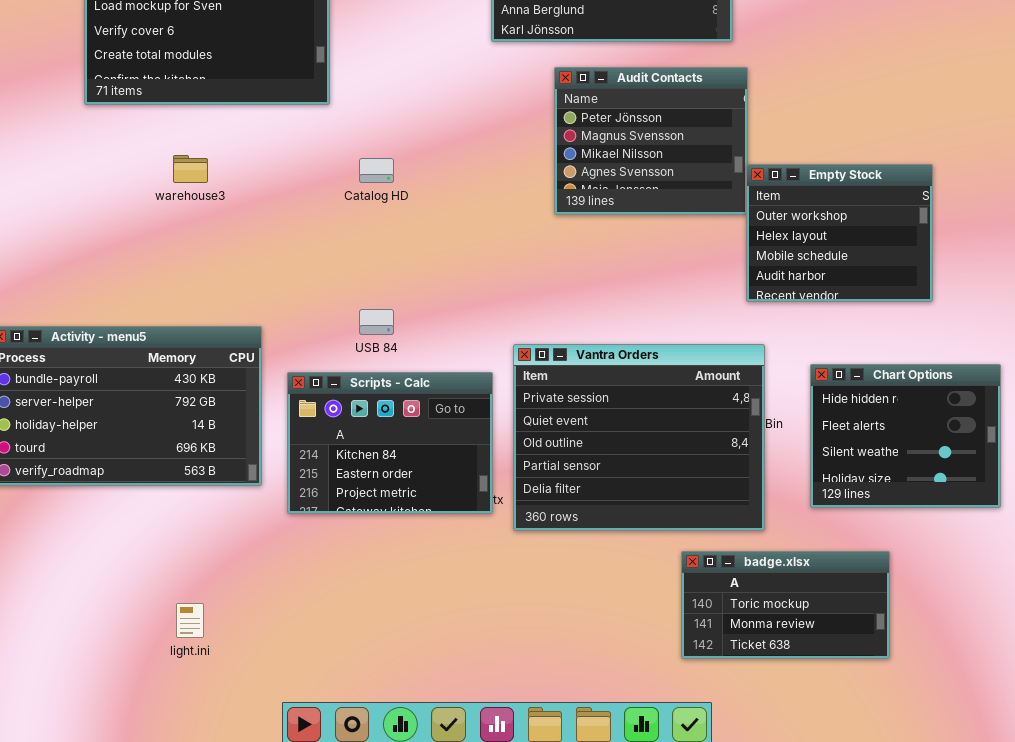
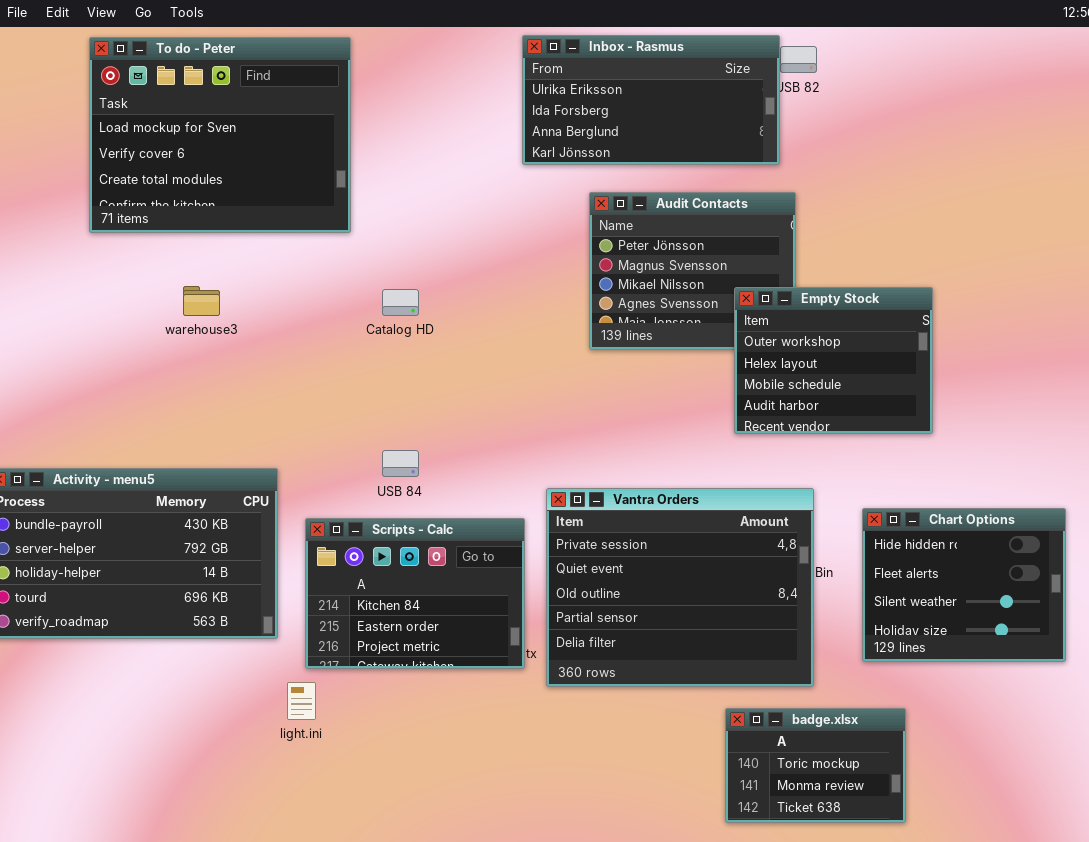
Empty Stock: [746,164,933,302] -> [734,287,933,434], moved
badge.xlsx: [681,551,890,659] -> [725,708,906,823], resized
light.ini: [176,603,204,638] -> [287,682,316,720], moved

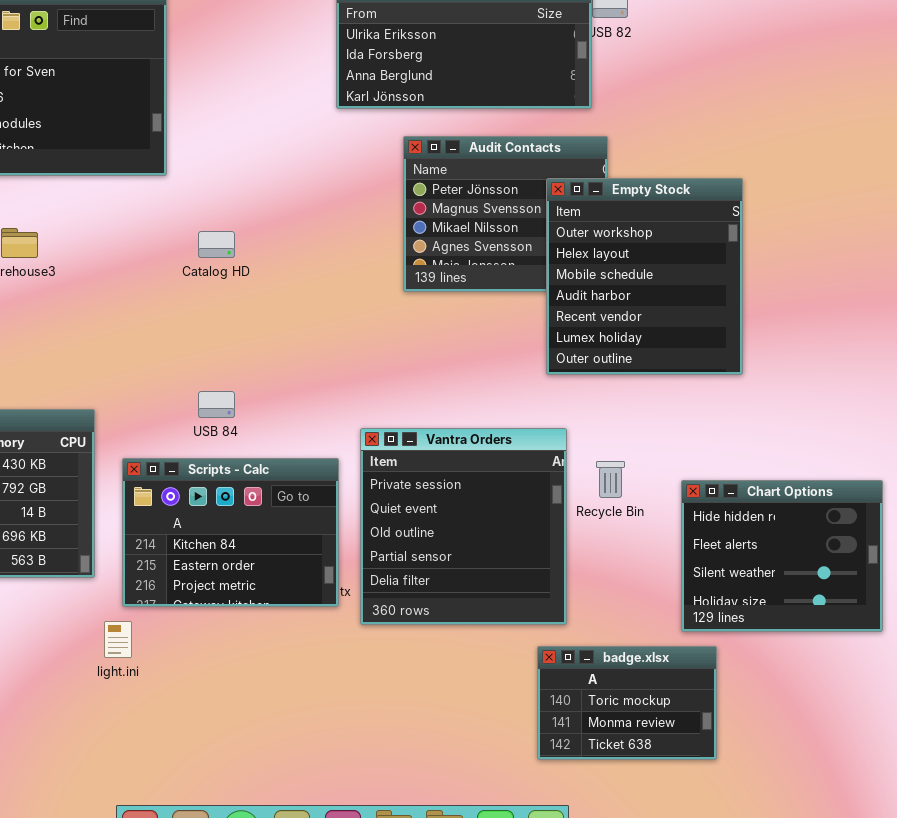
Empty Stock: [734,287,933,434] -> [546,178,743,375], resized
Vantra Orders: [546,488,814,687] -> [360,428,567,625], resized
Chart Options: [862,508,1066,662] -> [681,480,883,632], moved

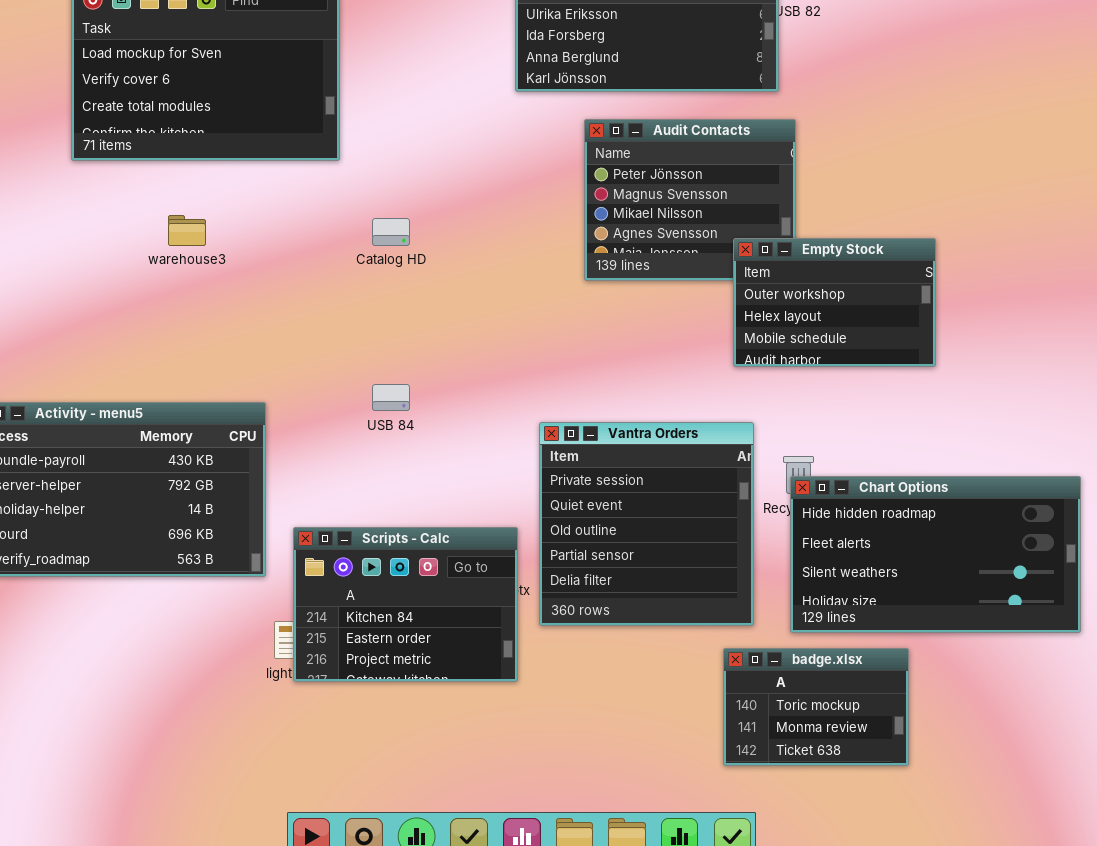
Empty Stock: [546,178,743,375] -> [733,238,936,367], resized
Scripts - Calc: [122,458,339,607] -> [293,527,518,682], moved
Chart Options: [681,480,883,632] -> [790,476,1081,633], resized

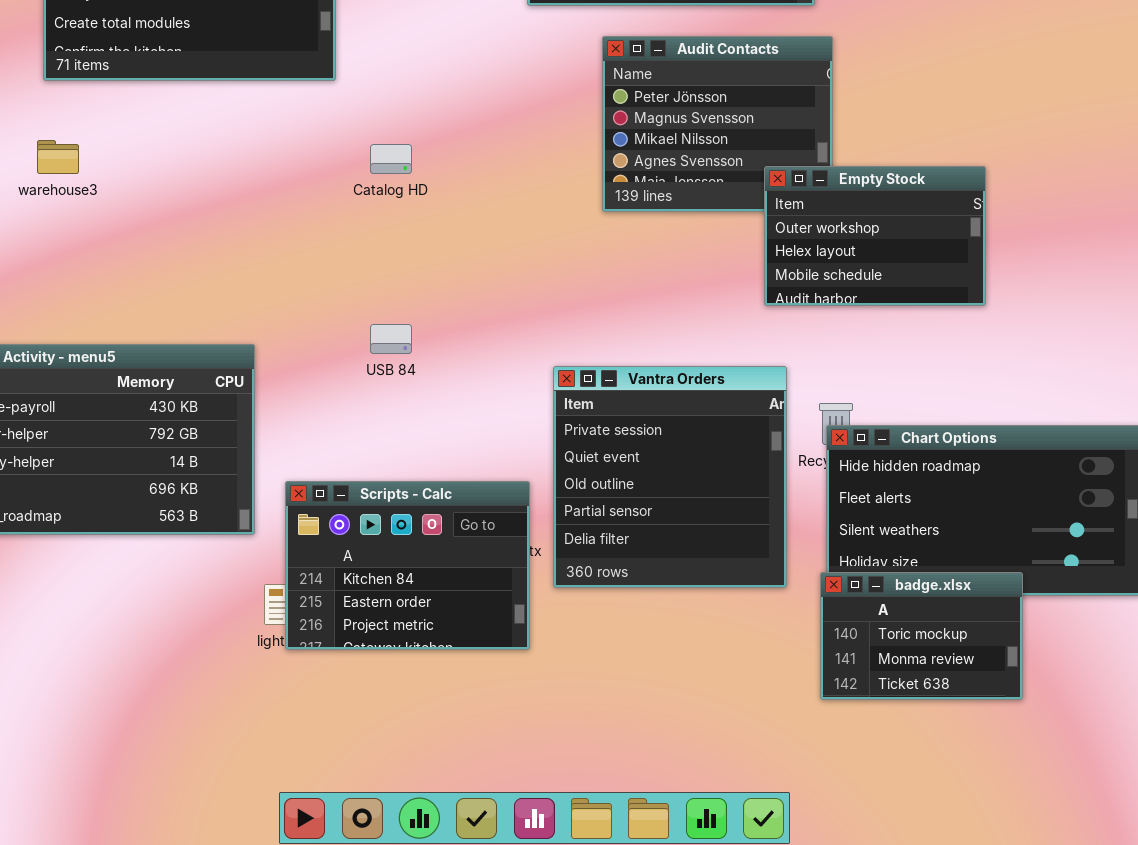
warehouse3: [168,215,206,246] -> [37,140,79,174], moved
badge.xlsx: [723,648,909,766] -> [820,572,1023,700], moved

